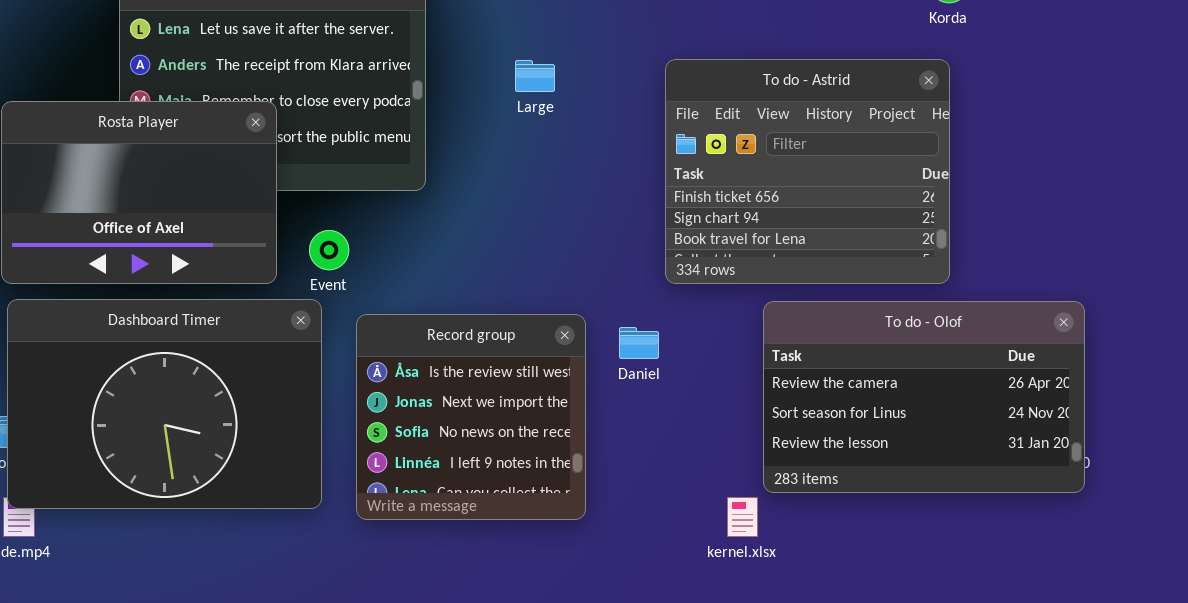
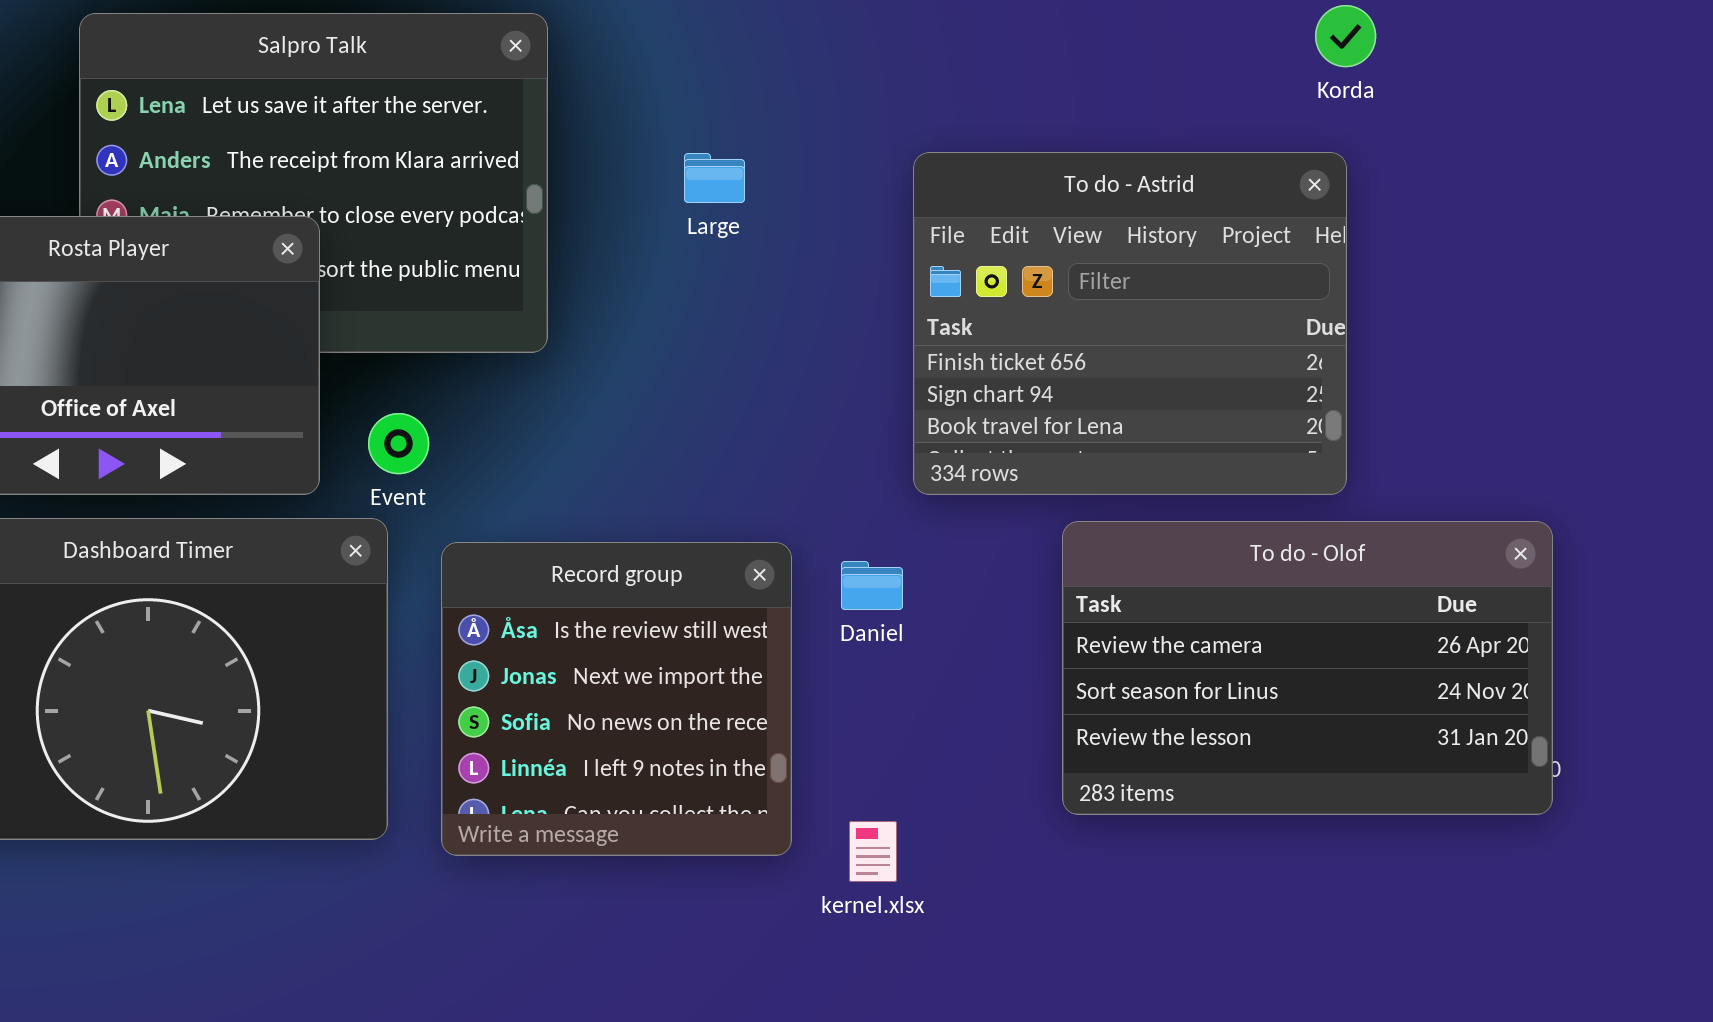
kernel.xlsx: [727,497,758,537] -> [849,821,897,882], moved

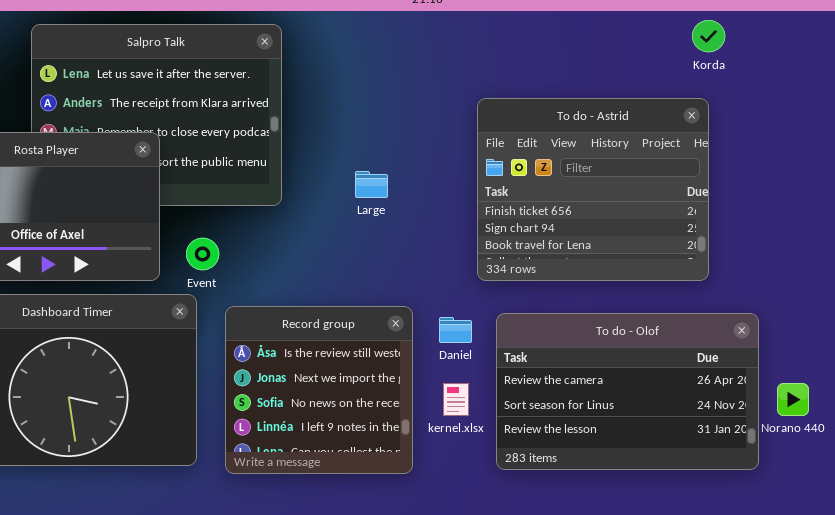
Large: [684,153,745,203] -> [355,171,388,198], moved
To do - Olof: [1062,521,1553,815] -> [496,313,759,470], moved
kernel.xlsx: [849,821,897,882] -> [443,383,469,416], moved

